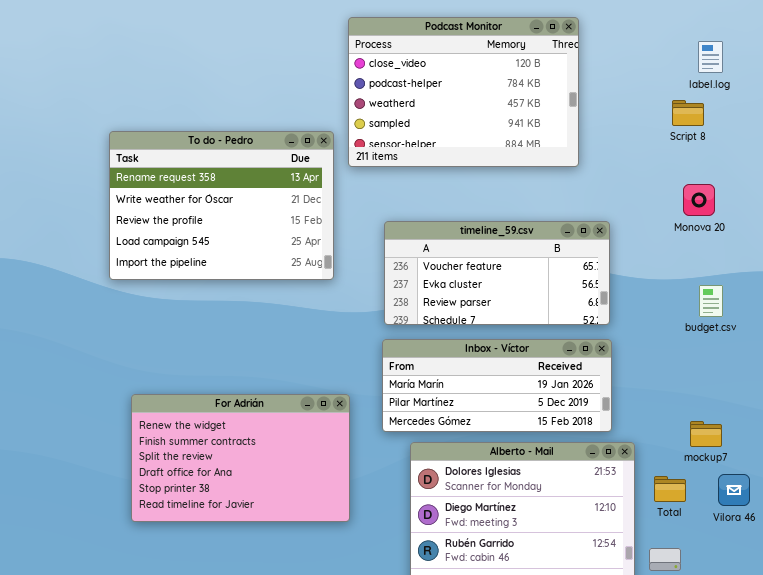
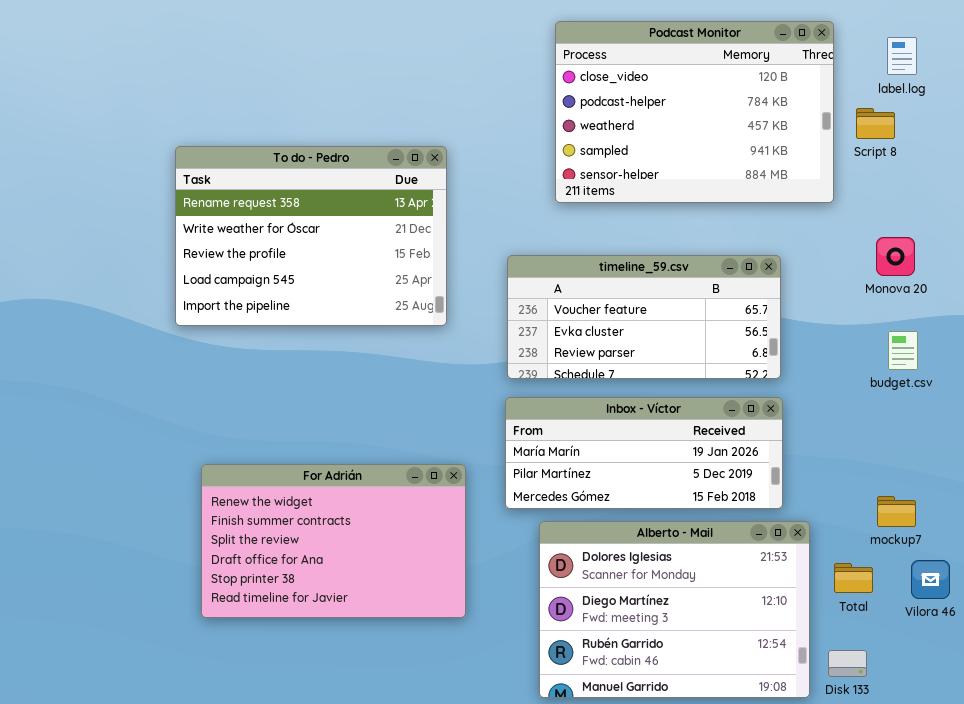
Podcast Monitor: [348,17,579,167] -> [555,21,834,203], moved
Monova 20: [683,184,715,216] -> [876,237,915,276], moved

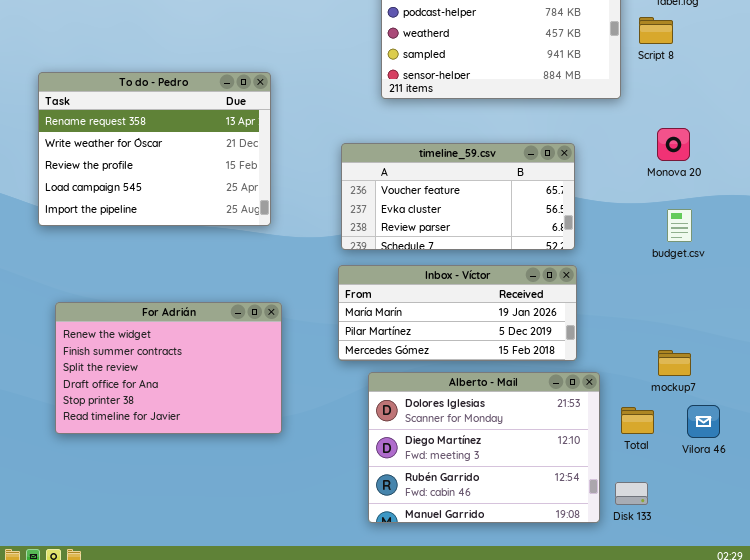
To do - Pedro: [175,146,447,326] -> [38,72,271,226], moved
For Adrián: [201,464,466,618] -> [55,302,282,434], moved

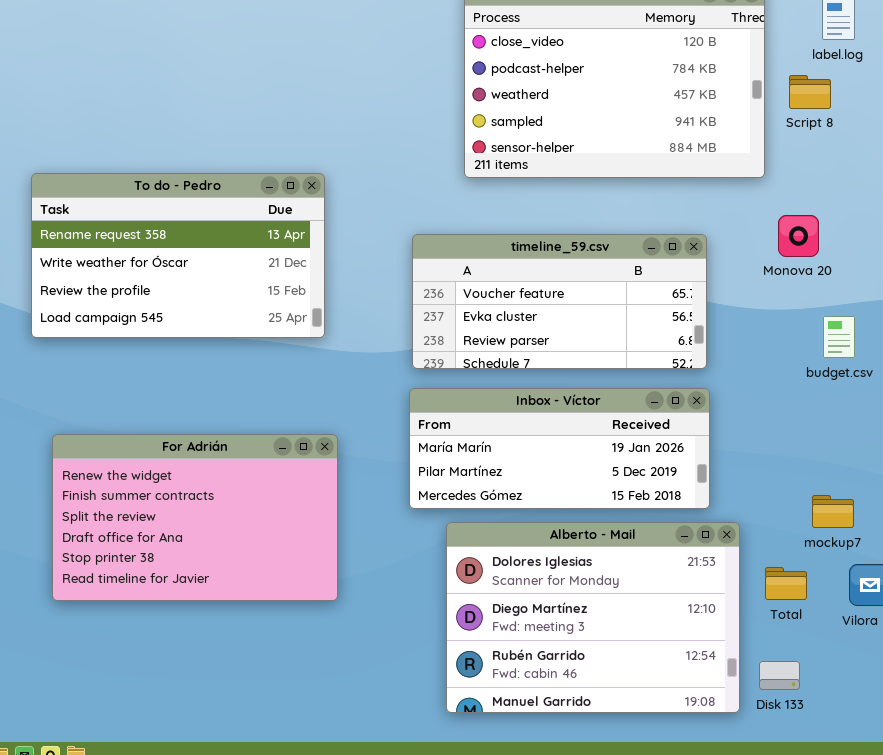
To do - Pedro: [38,72,271,226] -> [31,173,325,338], resized
Monova 20: [657,128,690,161] -> [778,215,819,257], moved

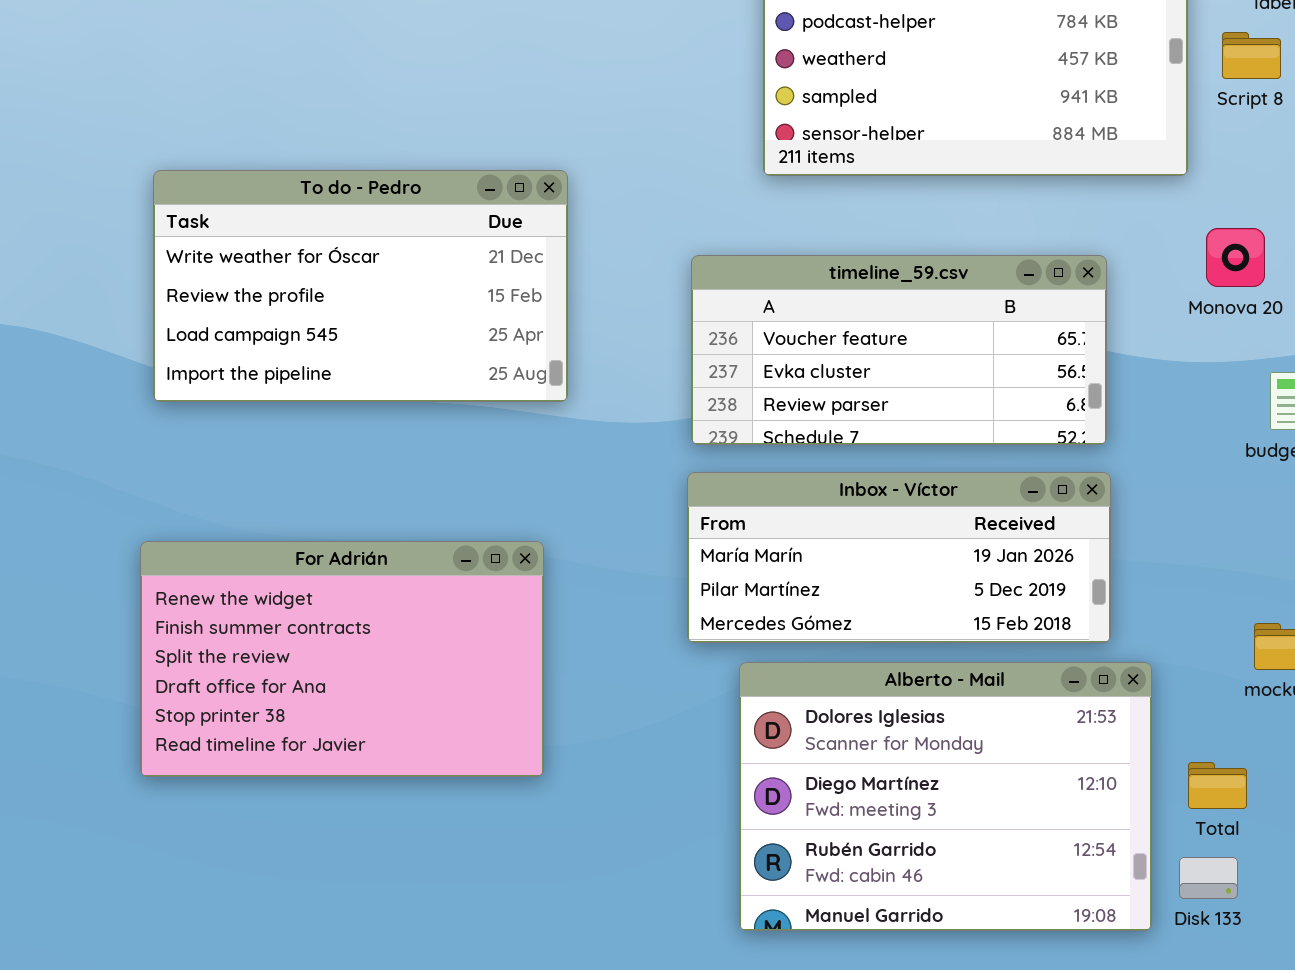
To do - Pedro: [31,173,325,338] -> [153,170,568,402], scrolled down 1 row
For Adrián: [52,434,338,601] -> [140,541,544,777], moved
Total: [765,567,807,600] -> [1188,762,1247,809], moved

